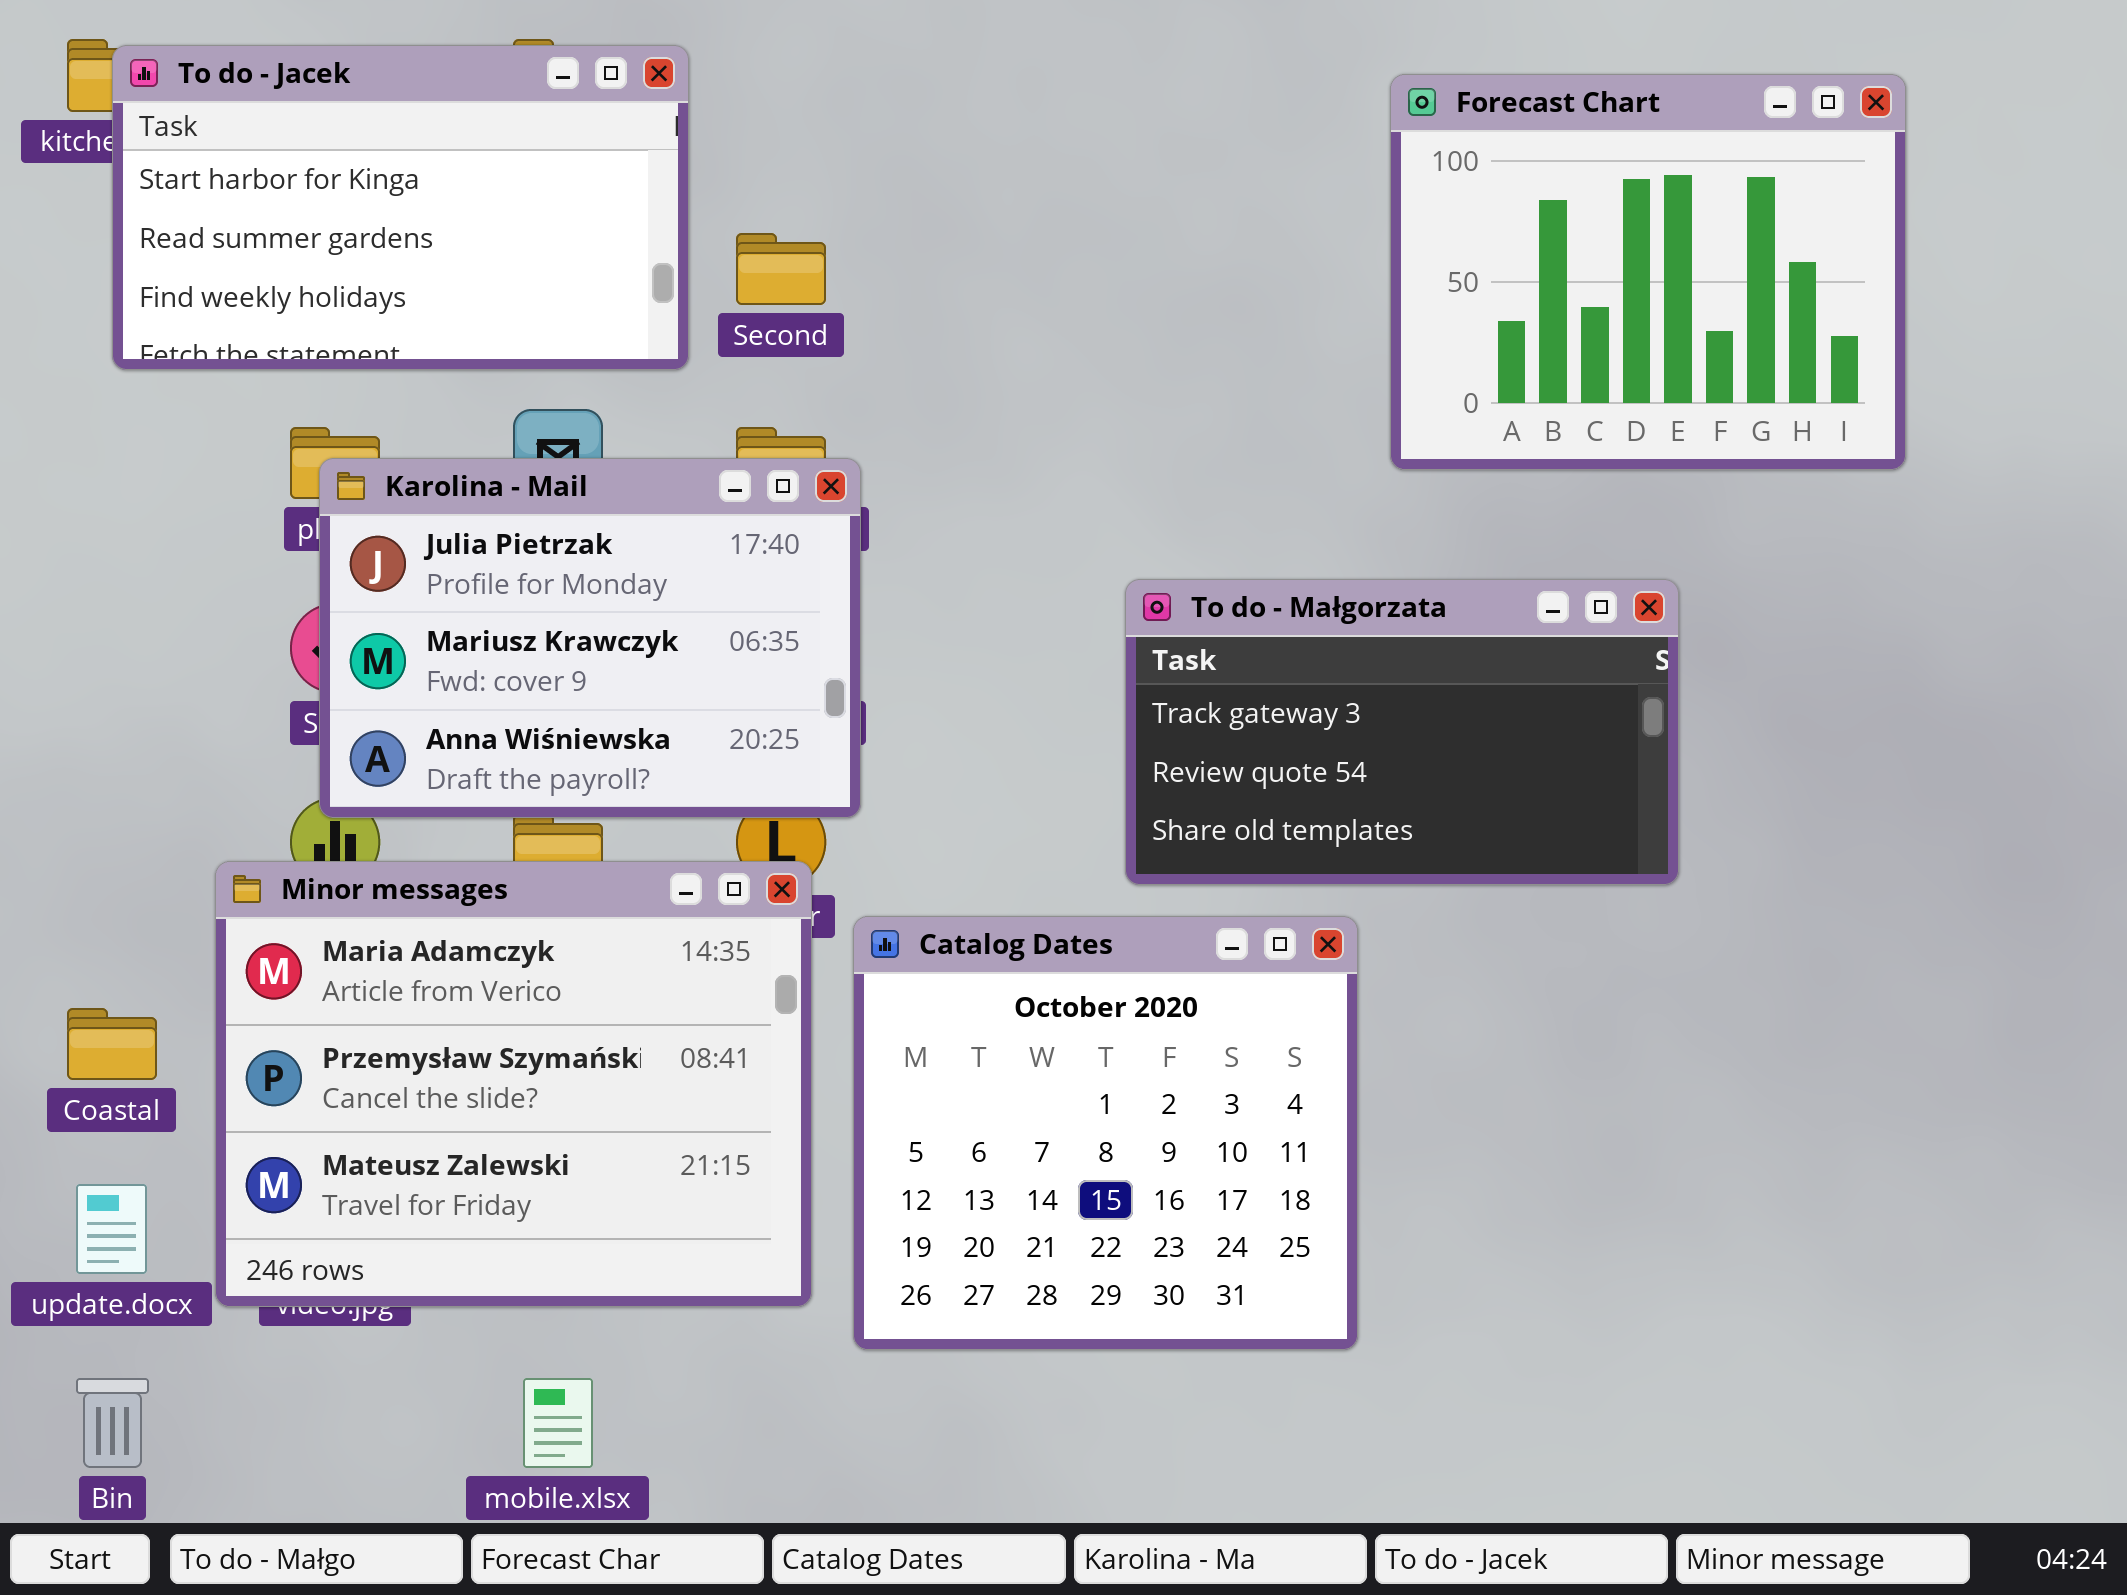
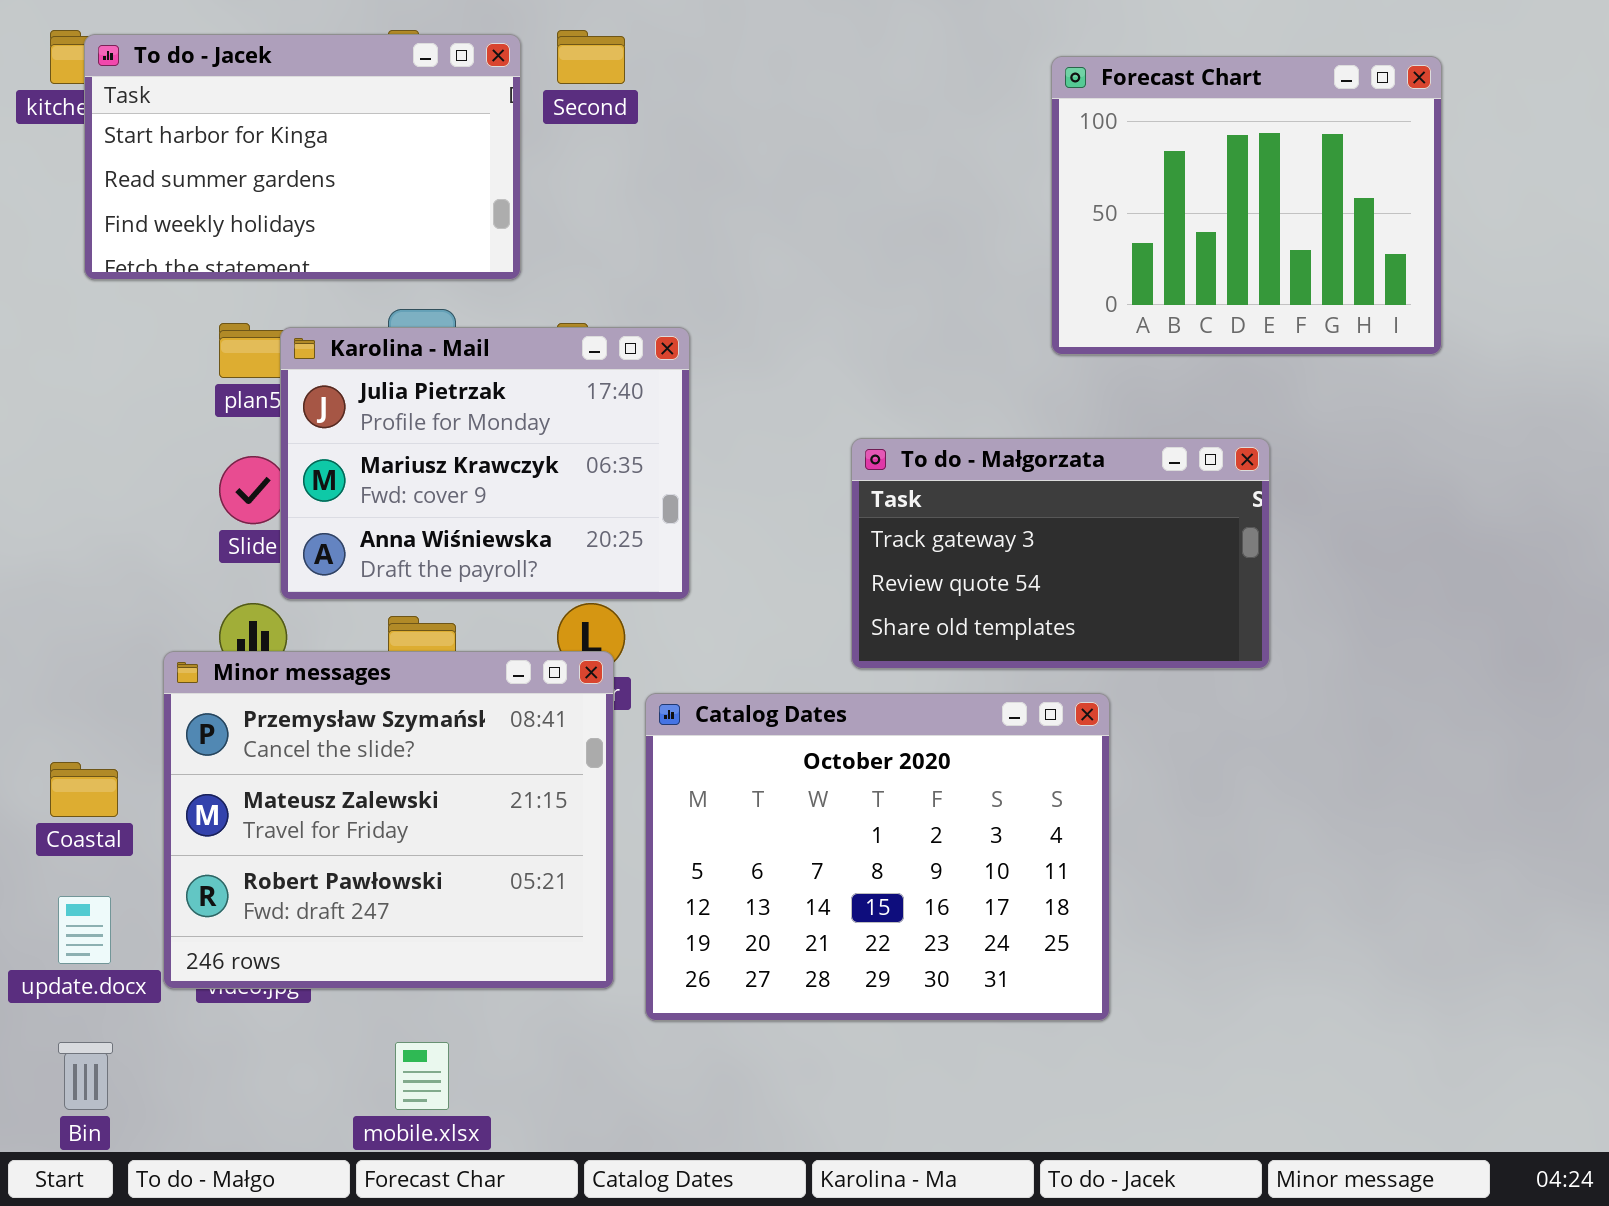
Second: [736,233,826,305] -> [557,30,625,84], moved
Karolina - Mail: [319,458,861,818] -> [280,327,690,600], moved
Minor messages: [215,861,812,1307] -> [163,651,614,989], scrolled down 1 row
Catalog Dates: [853,916,1358,1350] -> [645,693,1110,1021], resized

